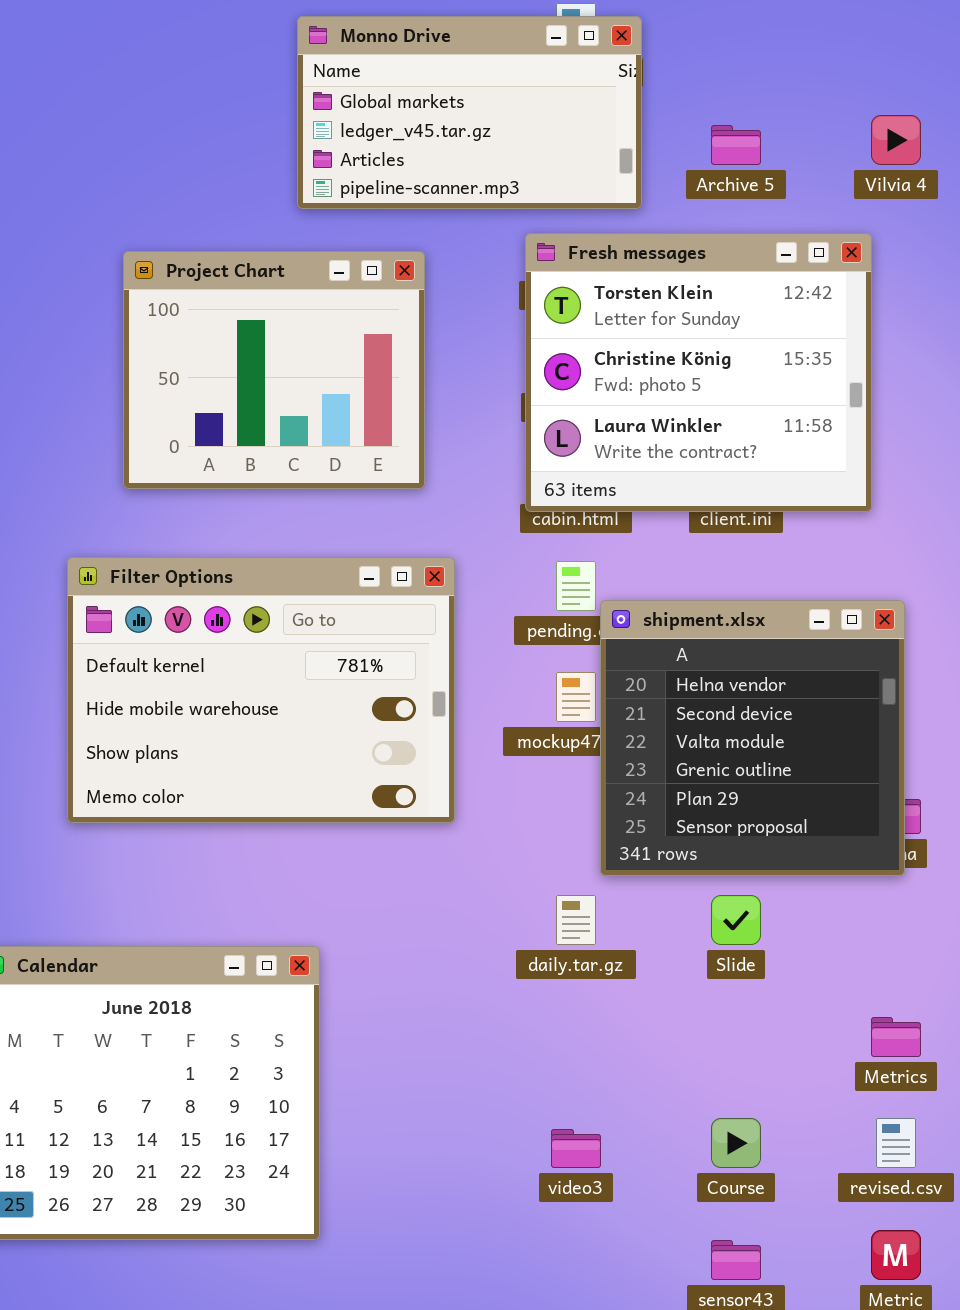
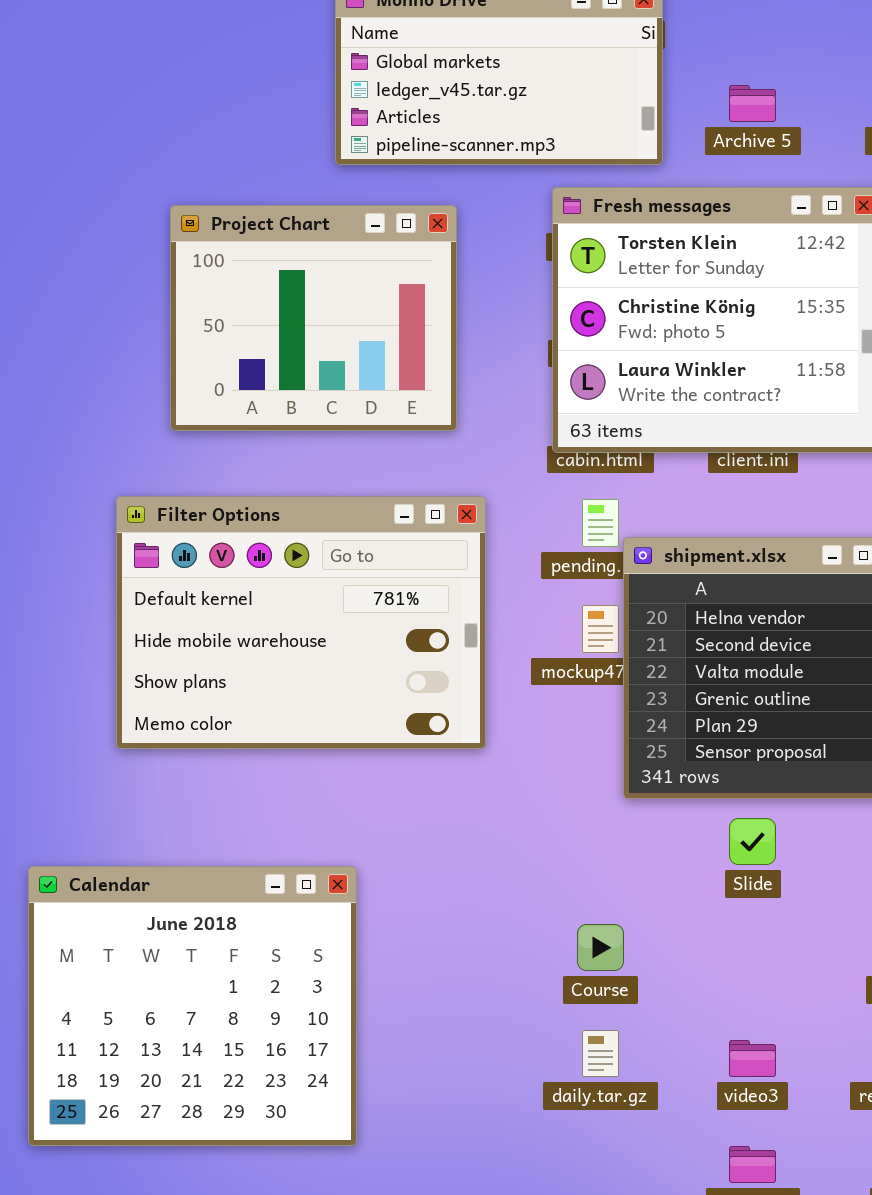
daily.tar.gz: [556,895,596,945] -> [582,1030,619,1077], moved
Course: [711,1118,761,1168] -> [577,924,624,971], moved
video3: [551,1129,601,1168] -> [729,1040,776,1077], moved

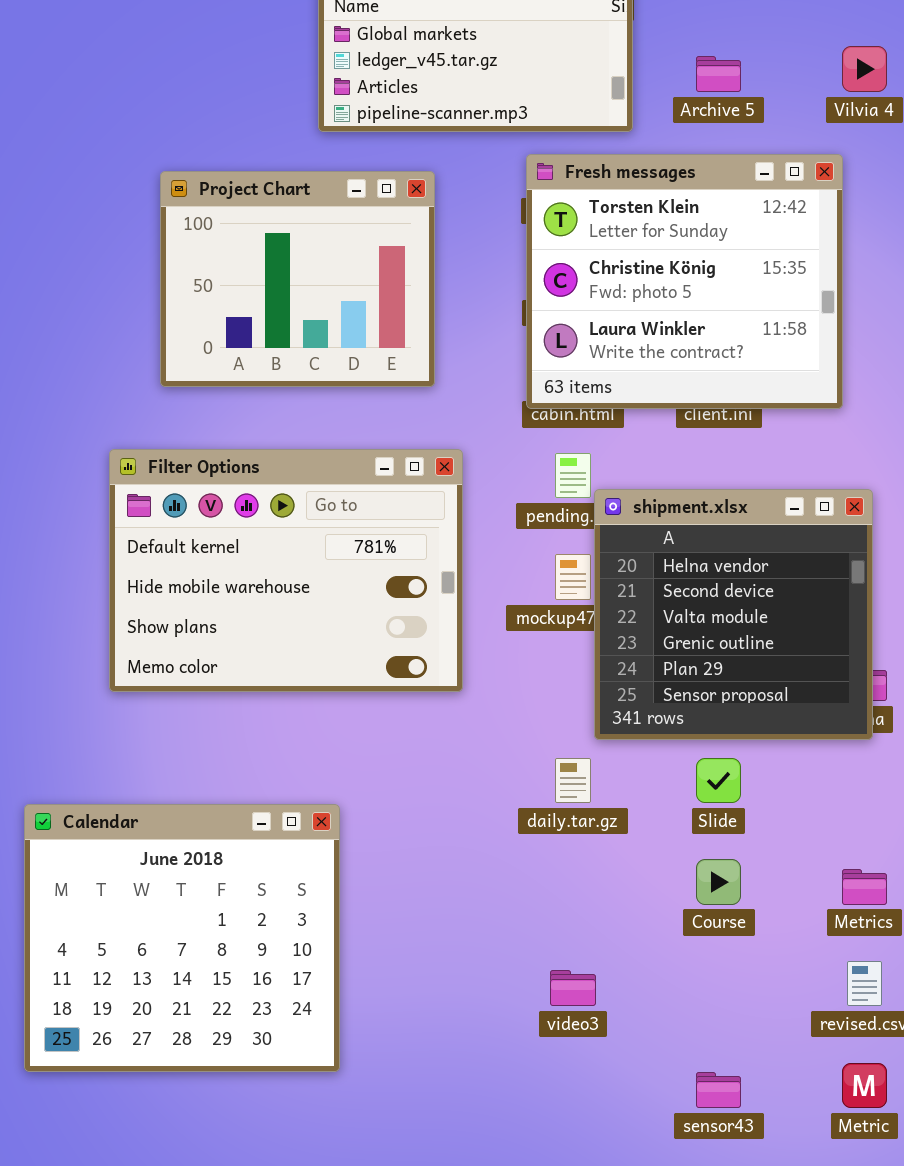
Course: [577,924,624,971] -> [696,859,741,905], moved
daily.tar.gz: [582,1030,619,1077] -> [555,758,591,803], moved
video3: [729,1040,776,1077] -> [550,970,596,1006], moved

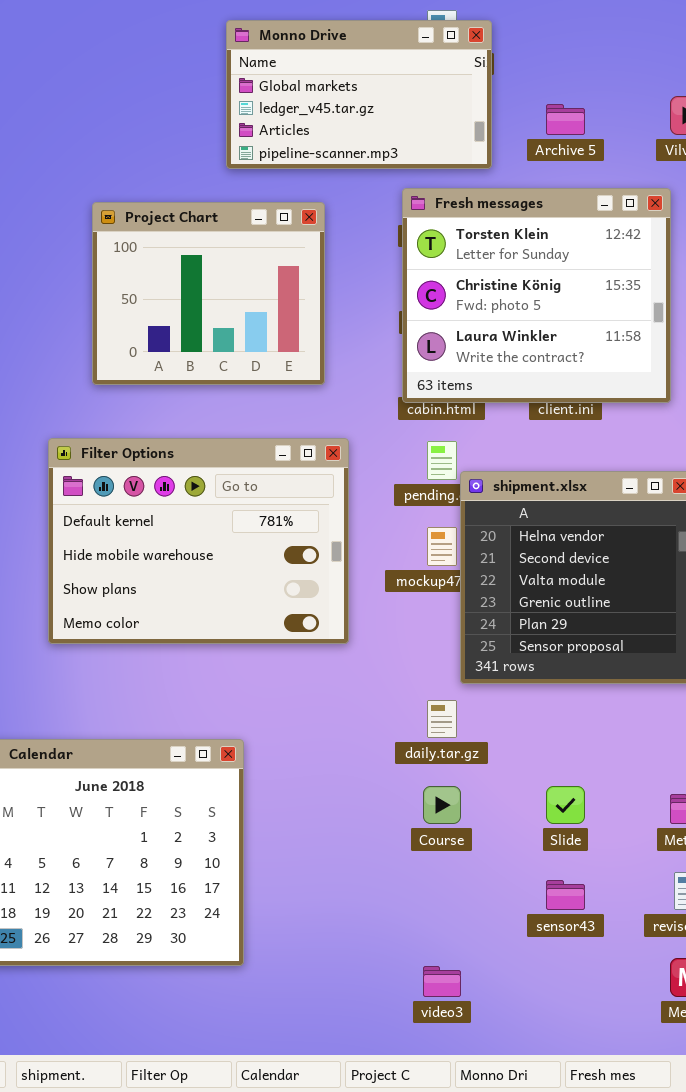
Slide: [696,758,741,803] -> [546,786,585,824], moved
Course: [696,859,741,905] -> [423,786,461,824], moved
video3: [550,970,596,1006] -> [423,966,461,997], moved
sensor43: [696,1072,741,1108] -> [546,880,585,910], moved

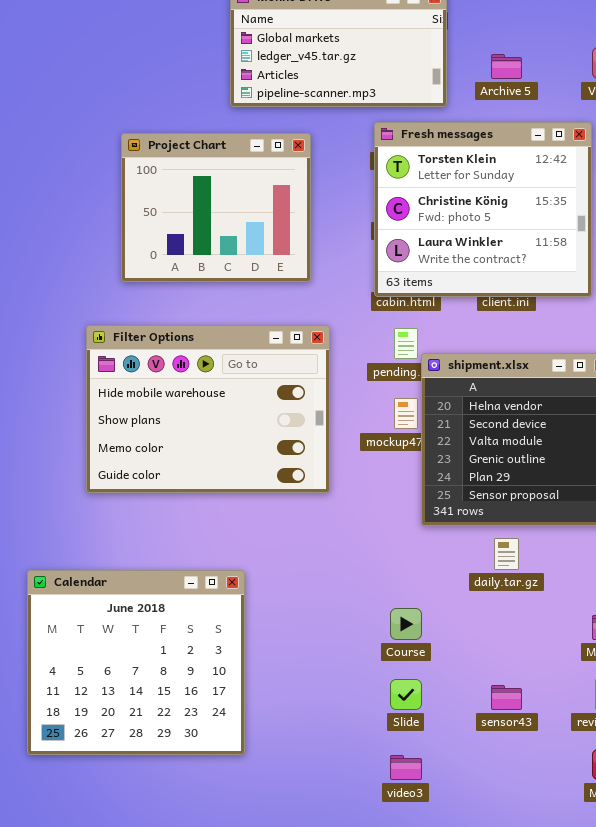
Filter Options: [48,438,349,644] -> [86,325,330,493], scrolled down 1 row
daily.tar.gz: [427,700,457,738] -> [494,538,519,570], moved
Slide: [546,786,585,824] -> [390,679,422,710], moved

